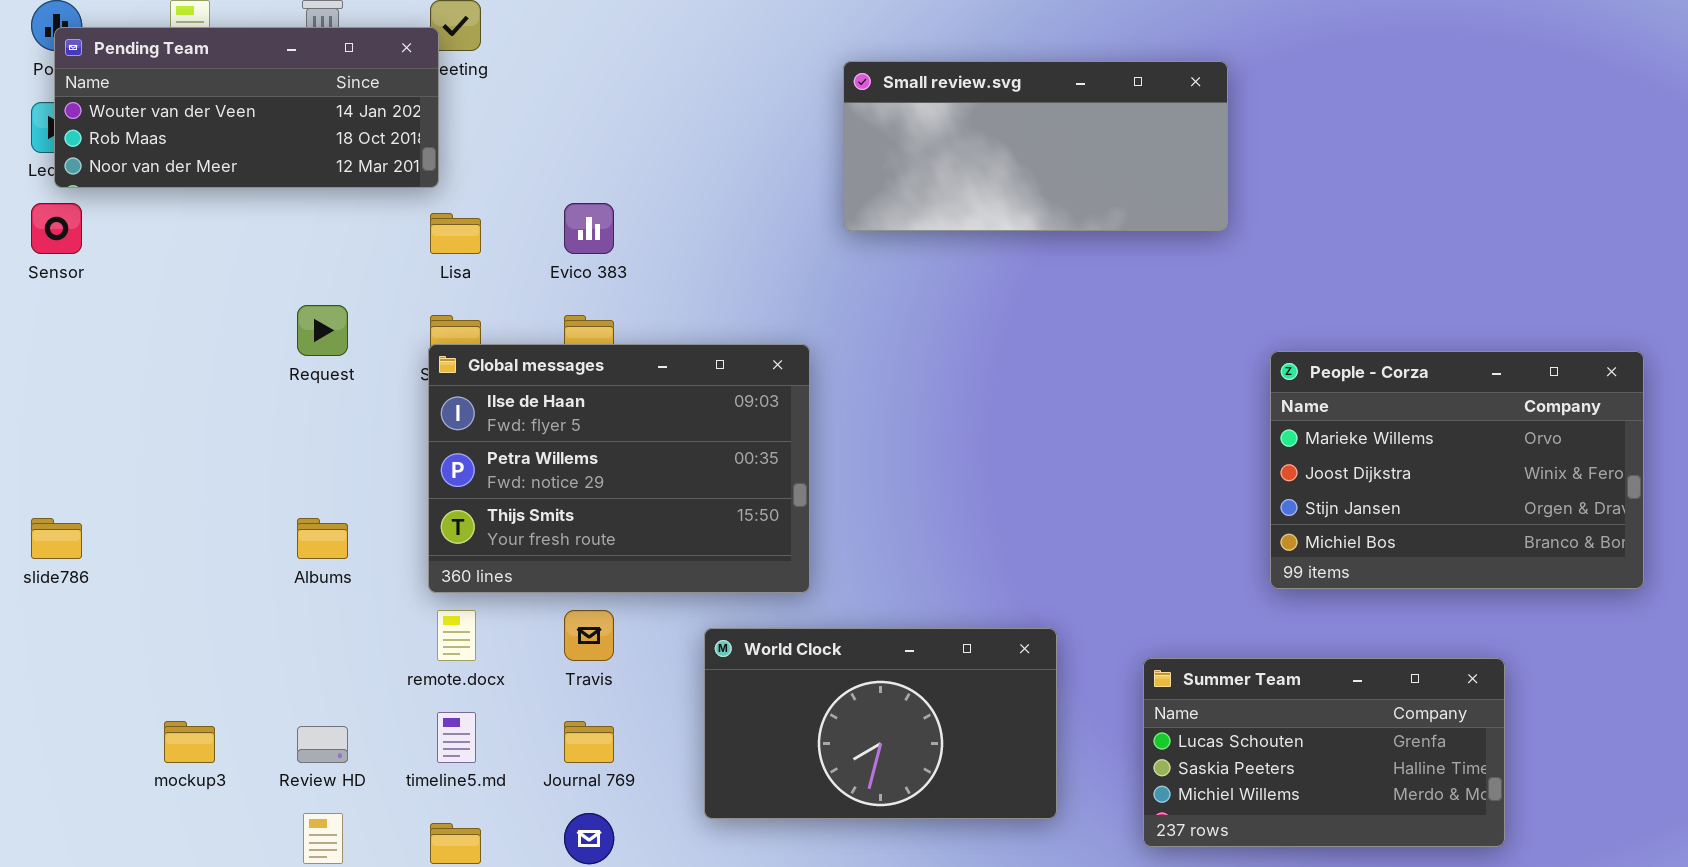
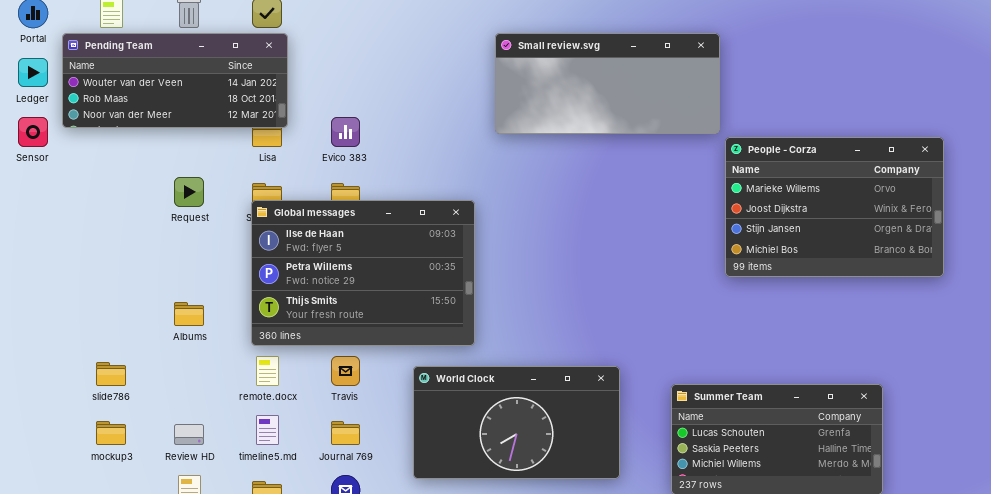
Pending Team: [54,27,439,188] -> [62,33,288,128], moved
People - Corza: [1270,351,1644,589] -> [725,137,944,277], moved
slide786: [31,518,82,559] -> [96,362,126,386], moved

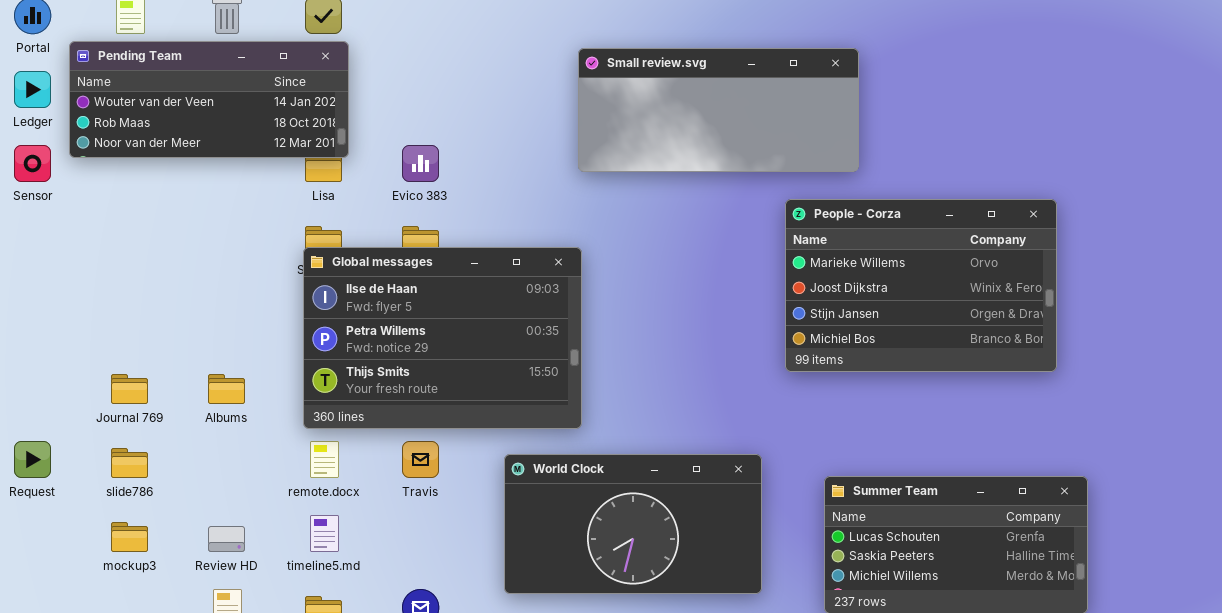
Small review.svg: [495,33,720,134] -> [578,48,859,172], moved
People - Corza: [725,137,944,277] -> [785,199,1057,372], moved
Request: [174,177,204,207] -> [14,441,51,478], moved
Journal 769: [331,421,360,445] -> [111,374,148,404], moved

